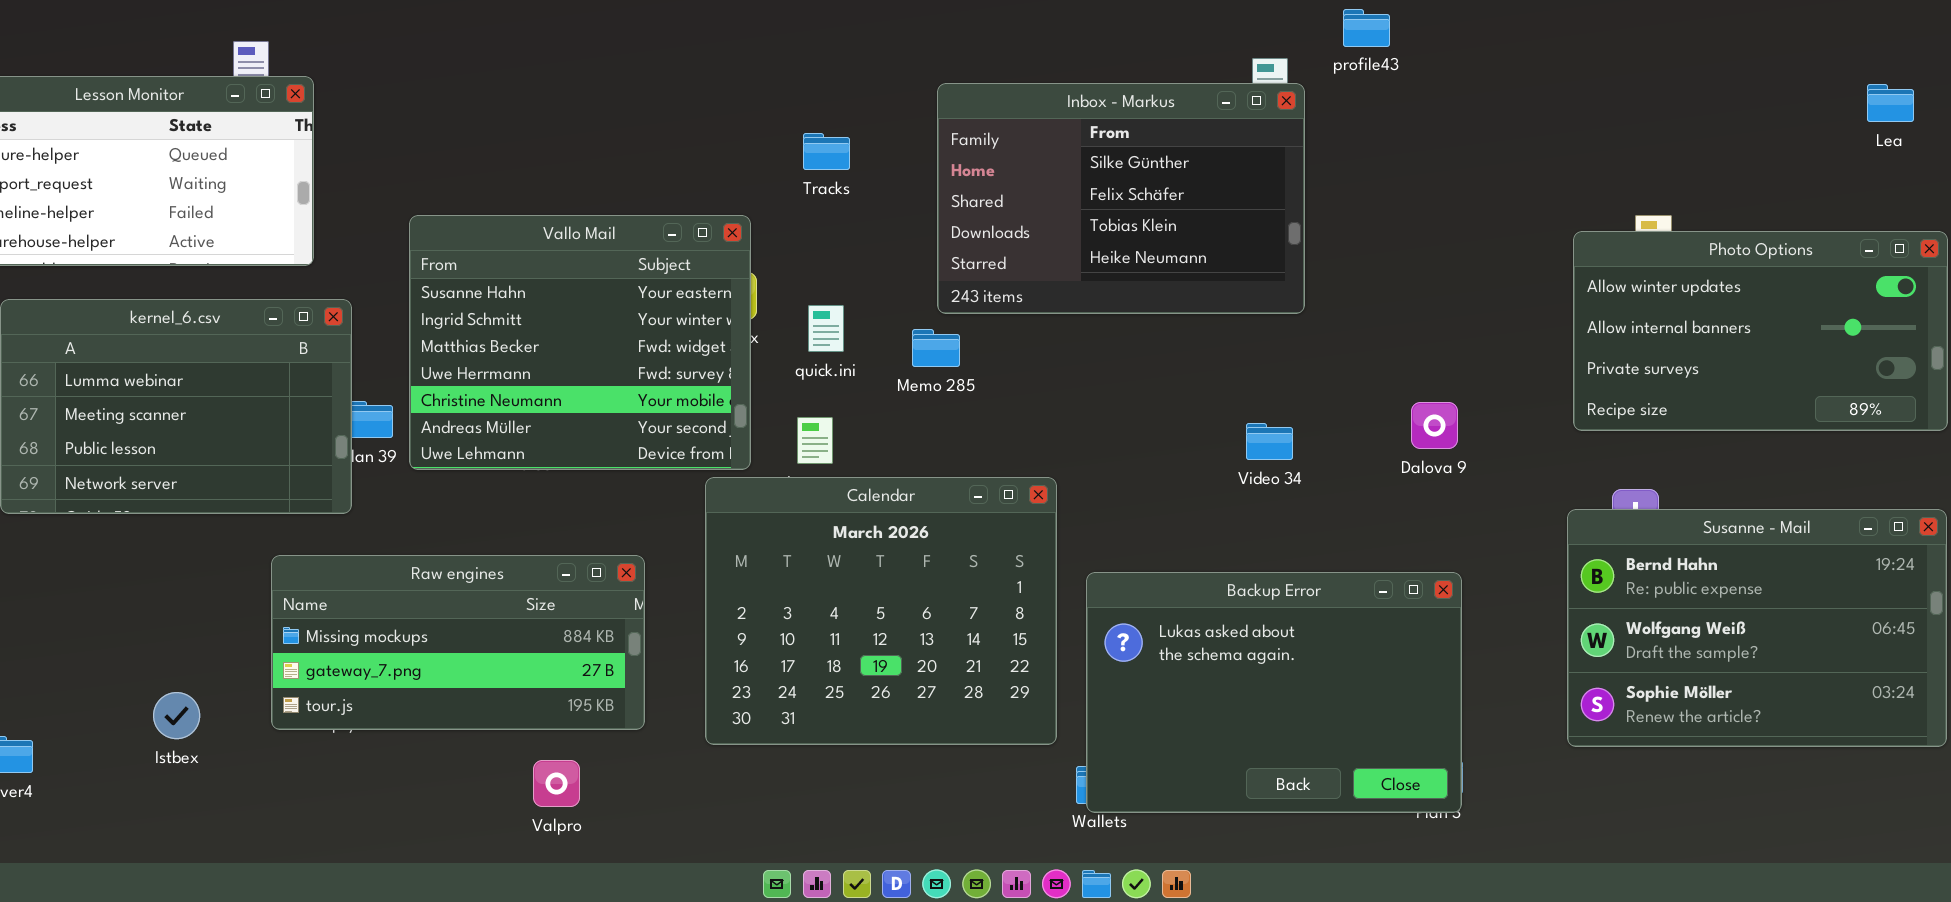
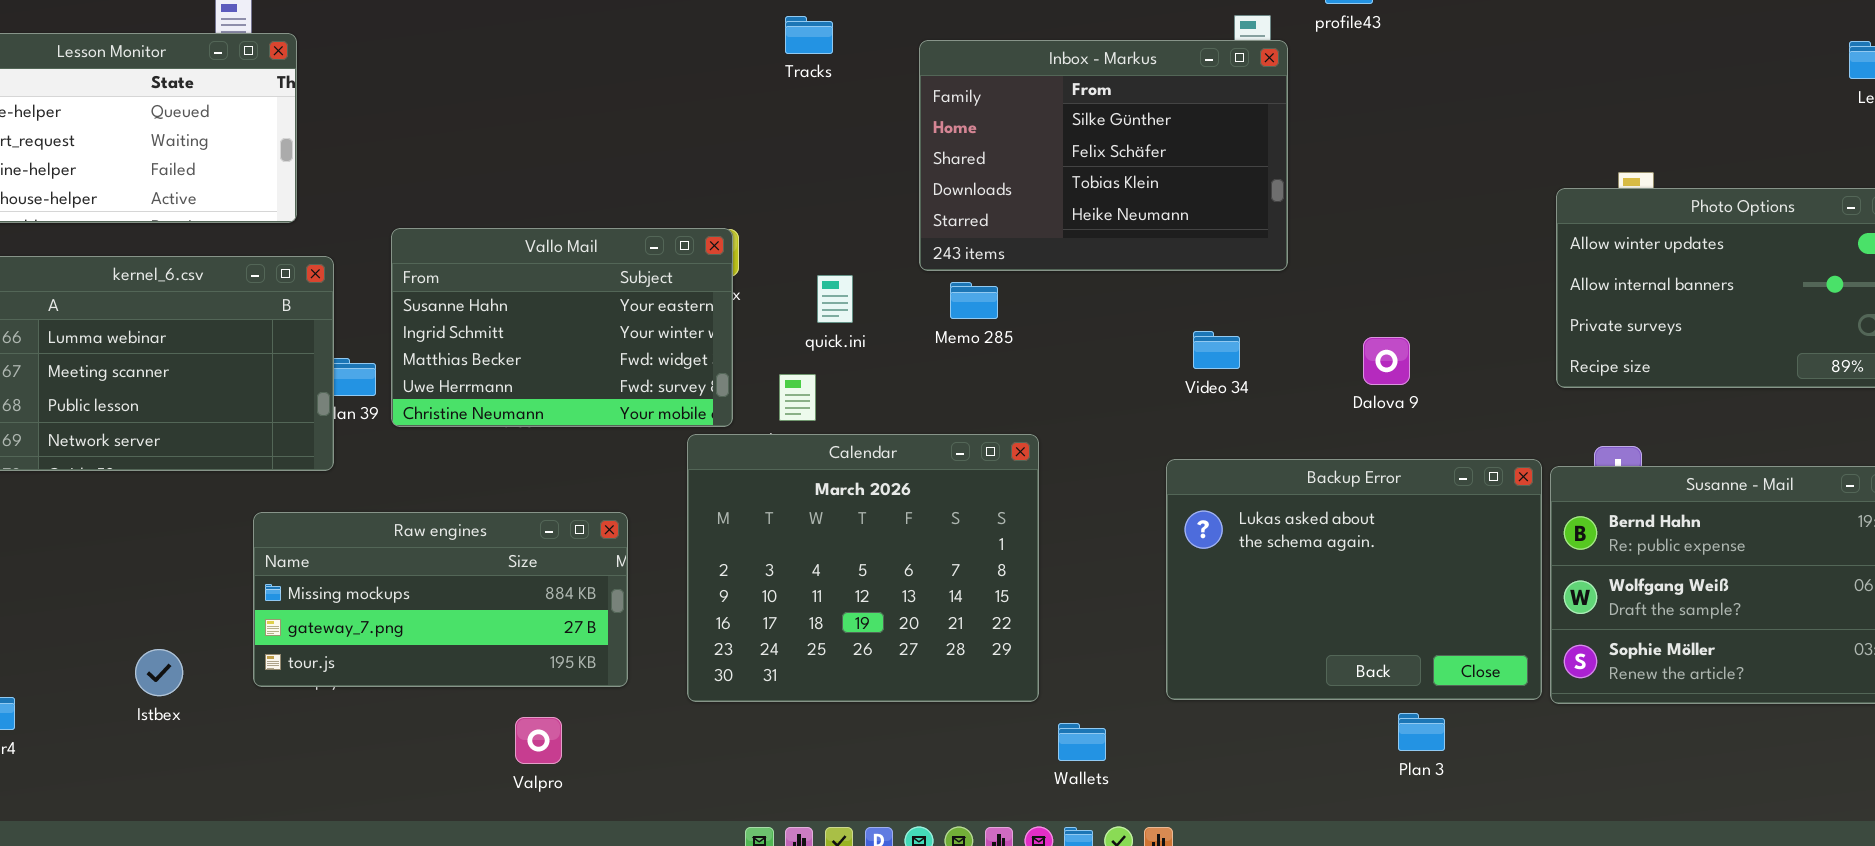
Tracks: [803,133,850,170] -> [785,16,833,54], moved
Vallo Mail: [409,215,751,470] -> [391,228,733,427], resized
quick.ini: [808,305,844,352] -> [817,275,853,323], moved
Memo 285: [912,329,960,367] -> [950,282,998,319], moved
Dalova 9: [1411,402,1458,449] -> [1363,337,1410,385], moved
Video 34: [1246,423,1293,460] -> [1193,331,1240,369], moved
Backup Error: [1086,572,1462,813] -> [1166,459,1542,700], moved

